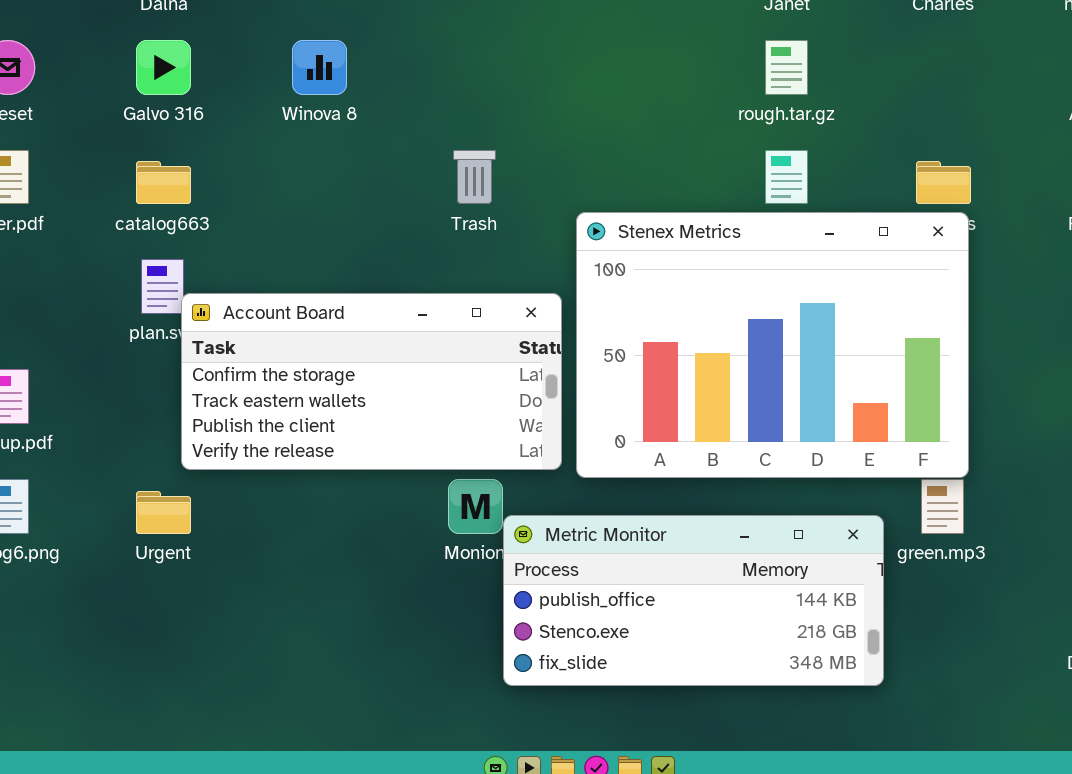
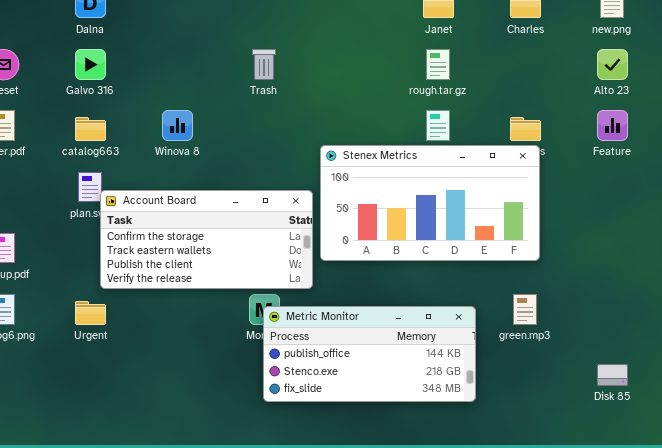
Winova 8: [292,40,347,95] -> [162,110,193,141], moved
Trash: [453,150,496,204] -> [252,49,276,80], moved
Stenex Metrics: [576,212,969,478] -> [320,145,540,261], resized
Metric Monitor: [503,515,884,686] -> [263,306,476,402], moved

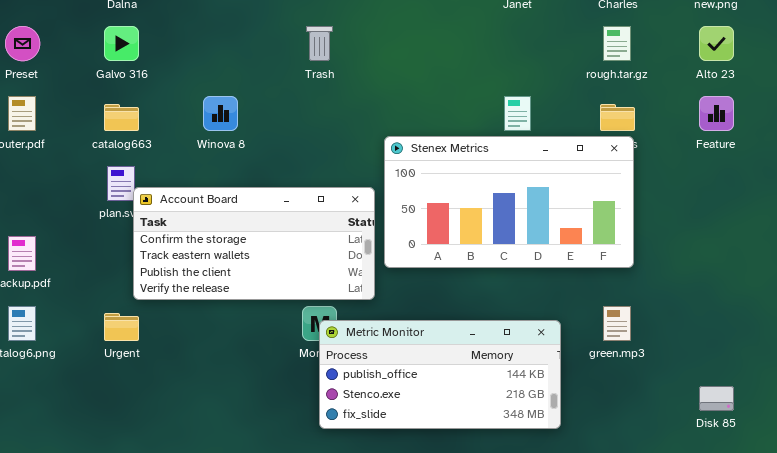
rough.tar.gz: [426,49,450,80] -> [603,26,631,61], moved

